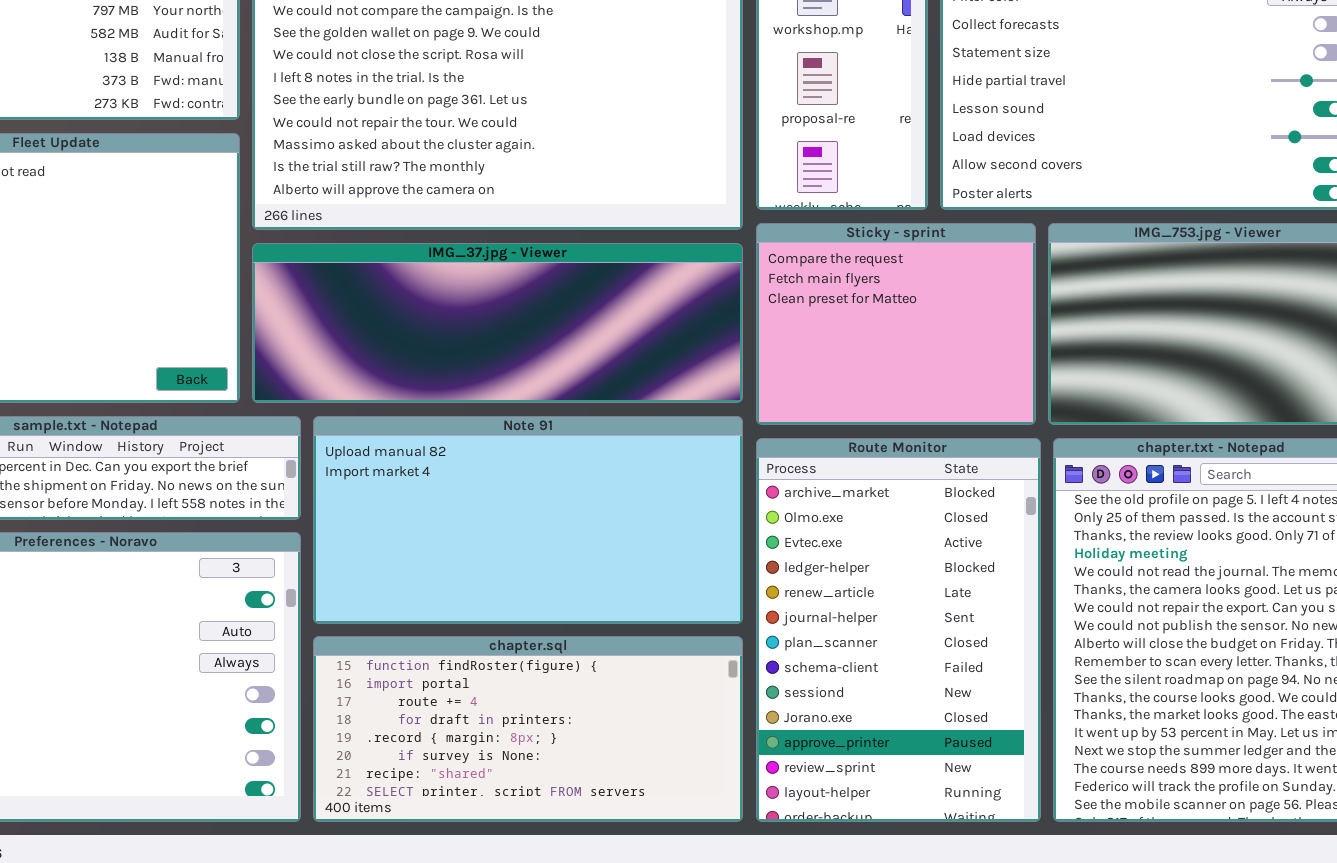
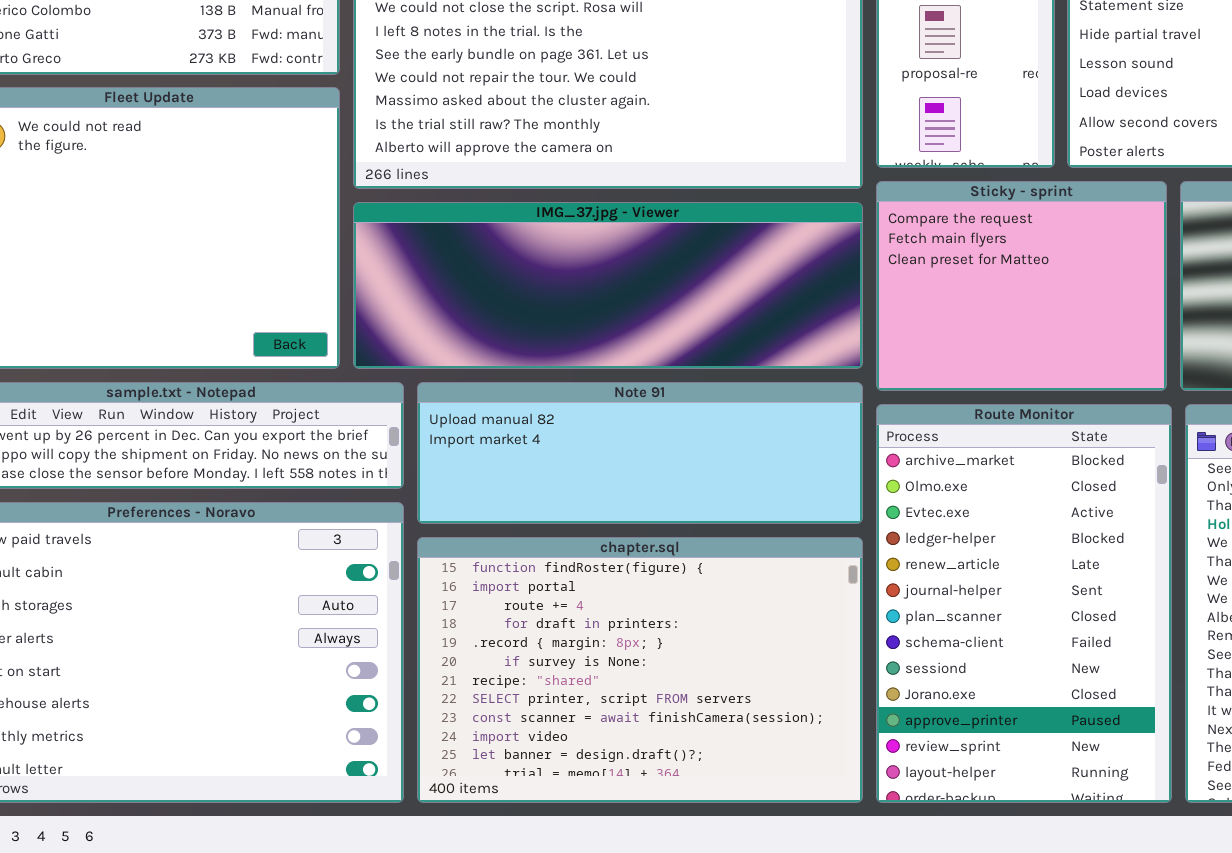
Note 91: [313,416,743,624] -> [417,382,863,524], resized
chapter.sql: [313,636,743,822] -> [417,537,863,803], resized

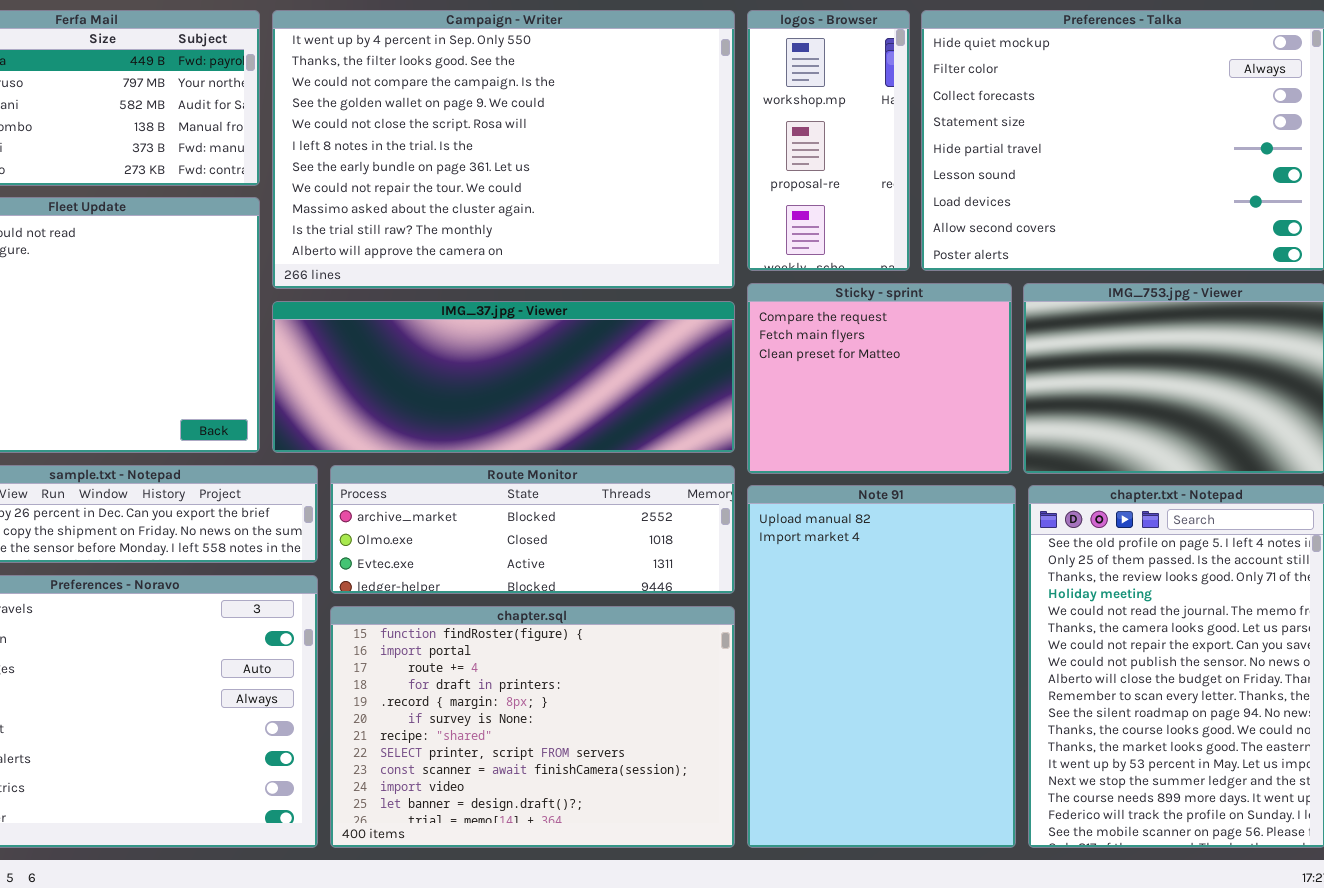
Note 91: [417,382,863,524] -> [747,485,1016,848], moved, resized
Route Monitor: [876,404,1172,803] -> [330,465,735,594], moved, resized

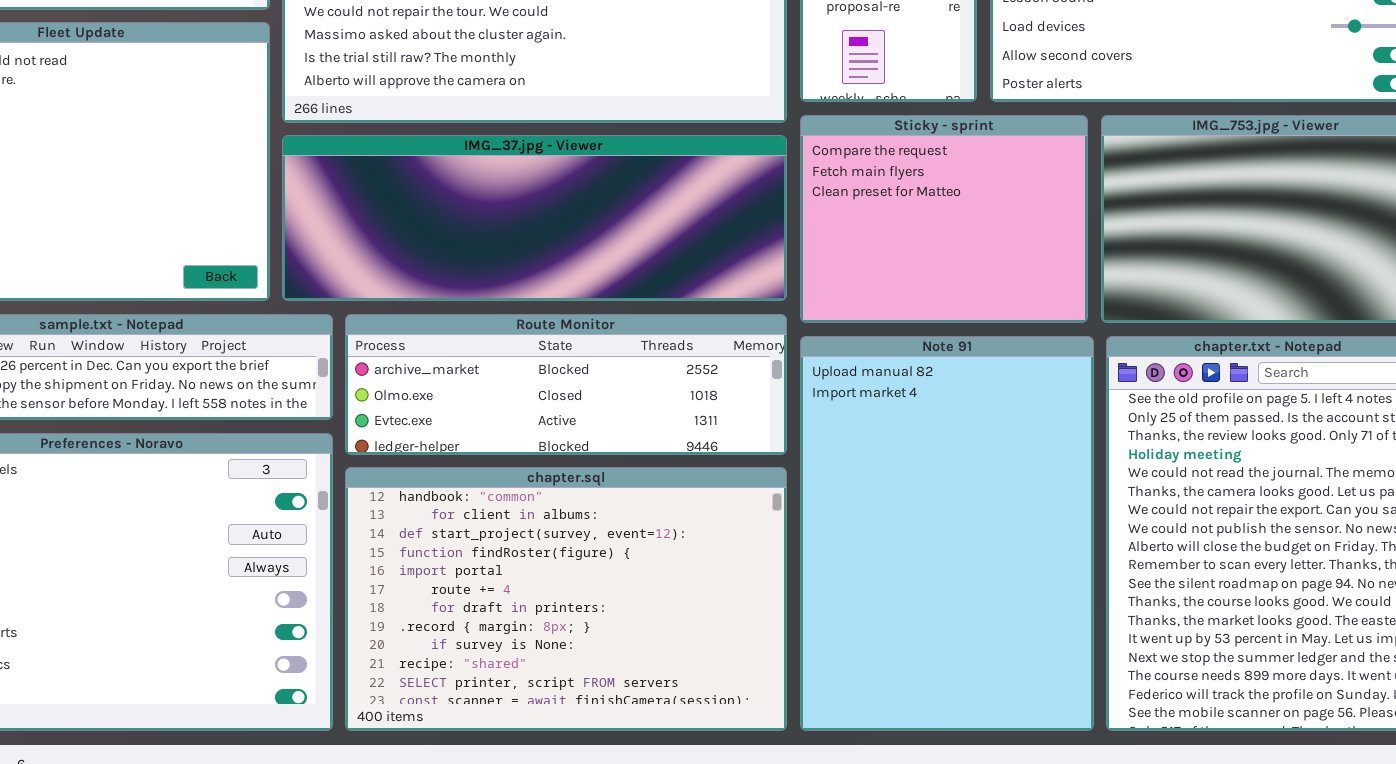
chapter.sql: [330,606,735,848] -> [345,467,787,731], scrolled up 3 rows

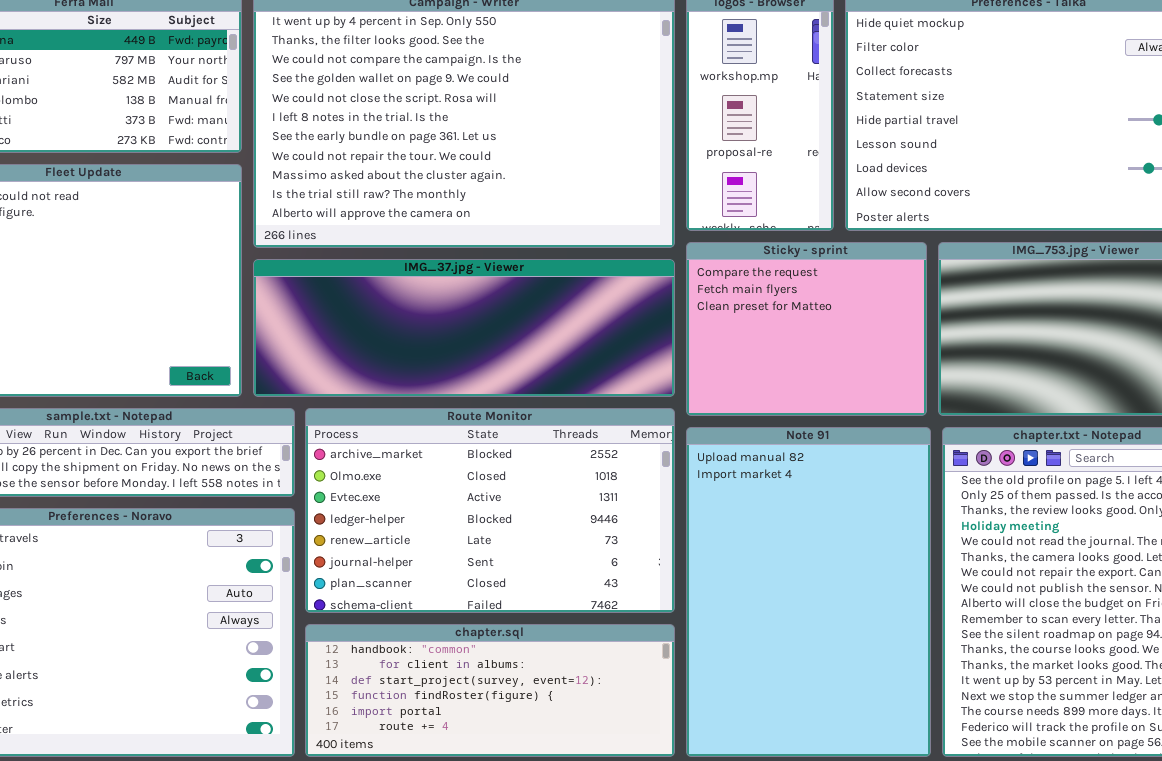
Route Monitor: [345,314,787,455] -> [305,408,675,613], resized
chapter.sql: [345,467,787,731] -> [305,624,675,757], resized

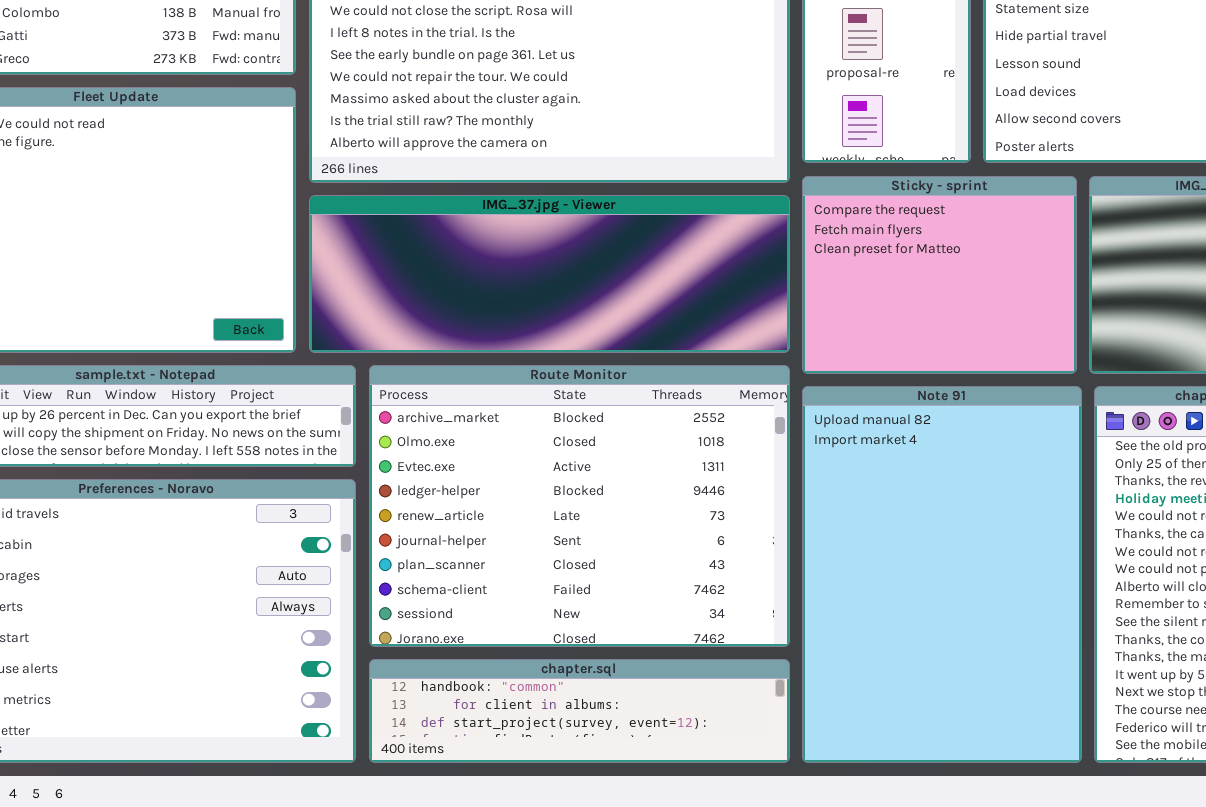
Route Monitor: [305,408,675,613] -> [369,365,790,647], resized
chapter.sql: [305,624,675,757] -> [369,659,790,763], resized

